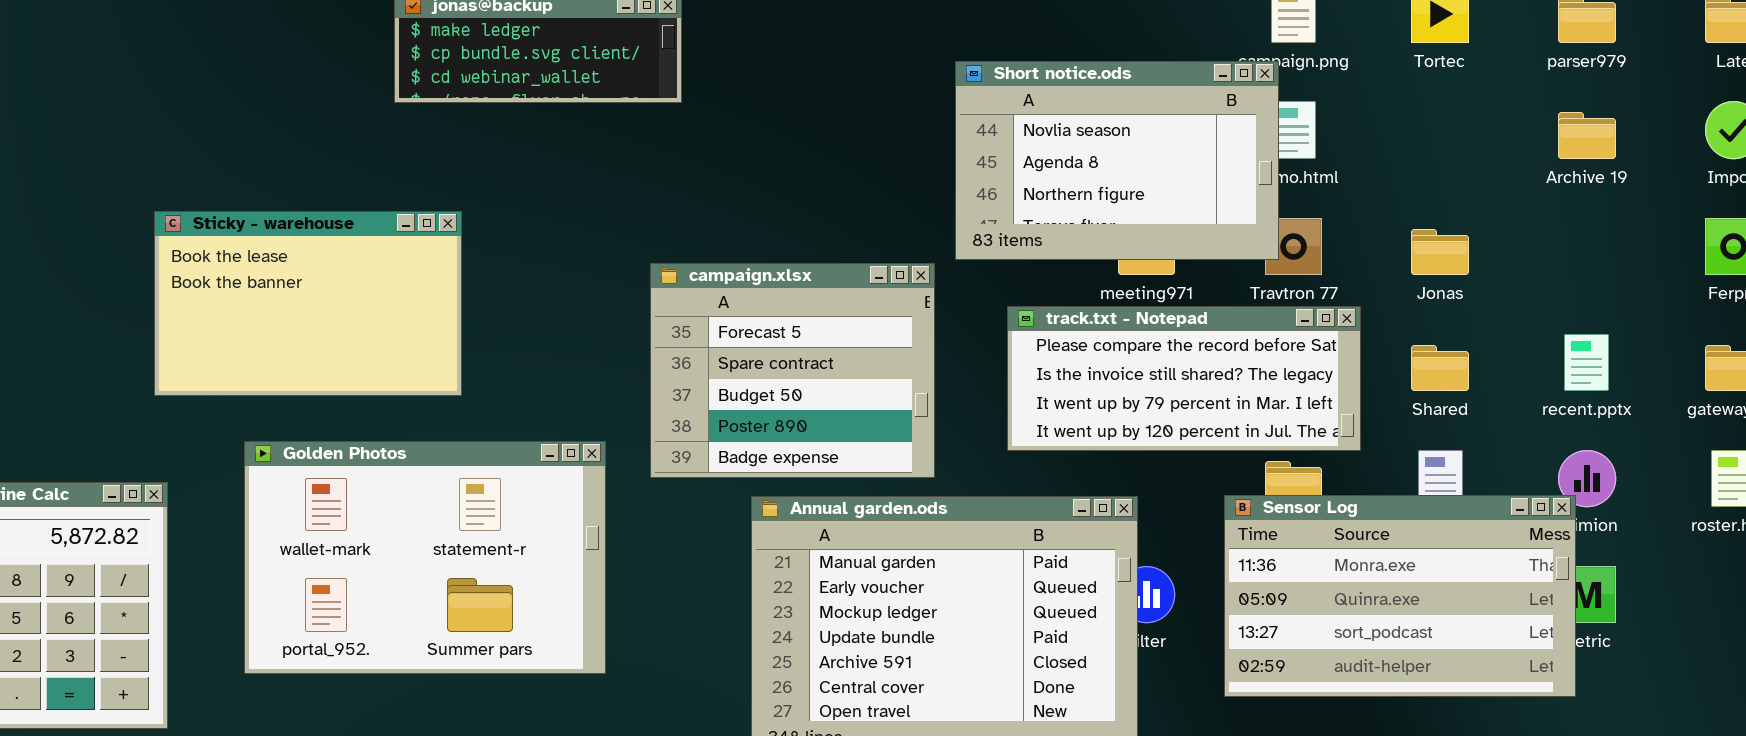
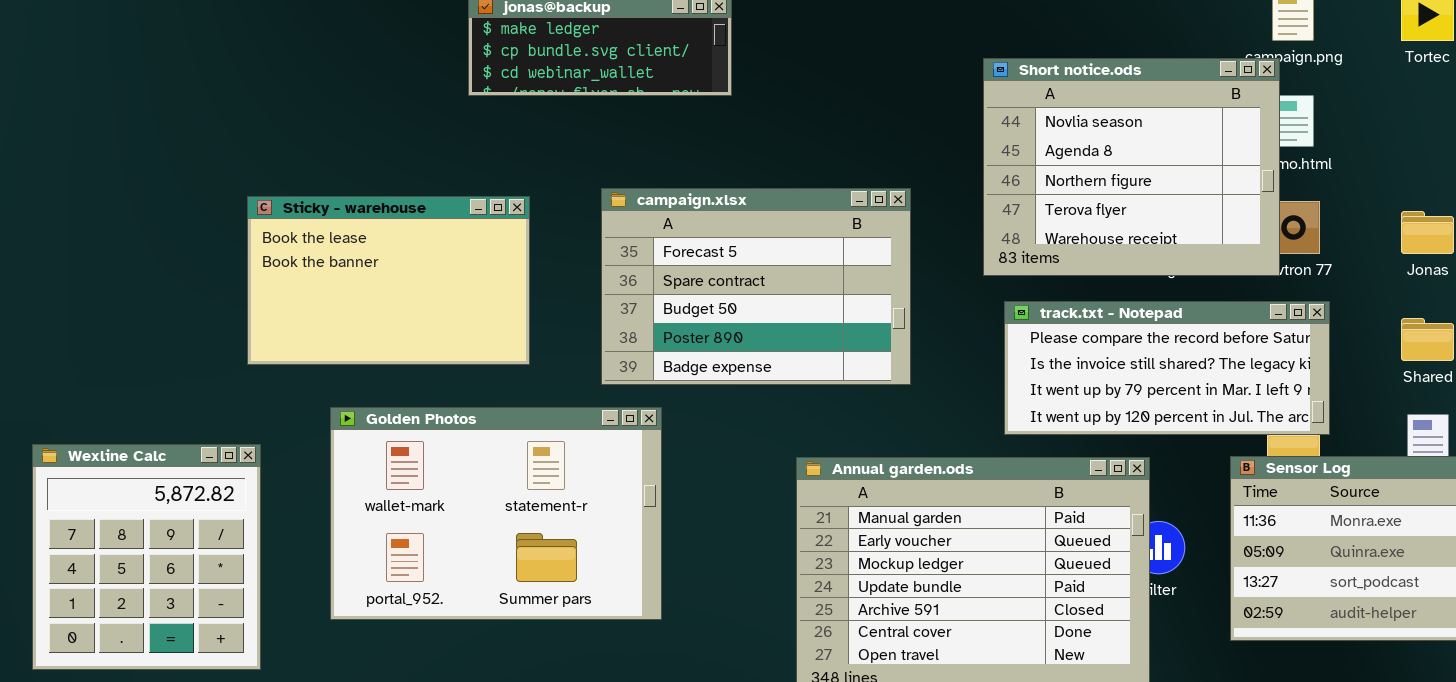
Short notice.ods: [955,61,1279,260] -> [983,58,1280,276], resized
campaign.xlsx: [650,263,935,478] -> [601,188,911,385], moved, resized
track.txt - Notepad: [1007,306,1361,451] -> [1004,301,1330,435], moved

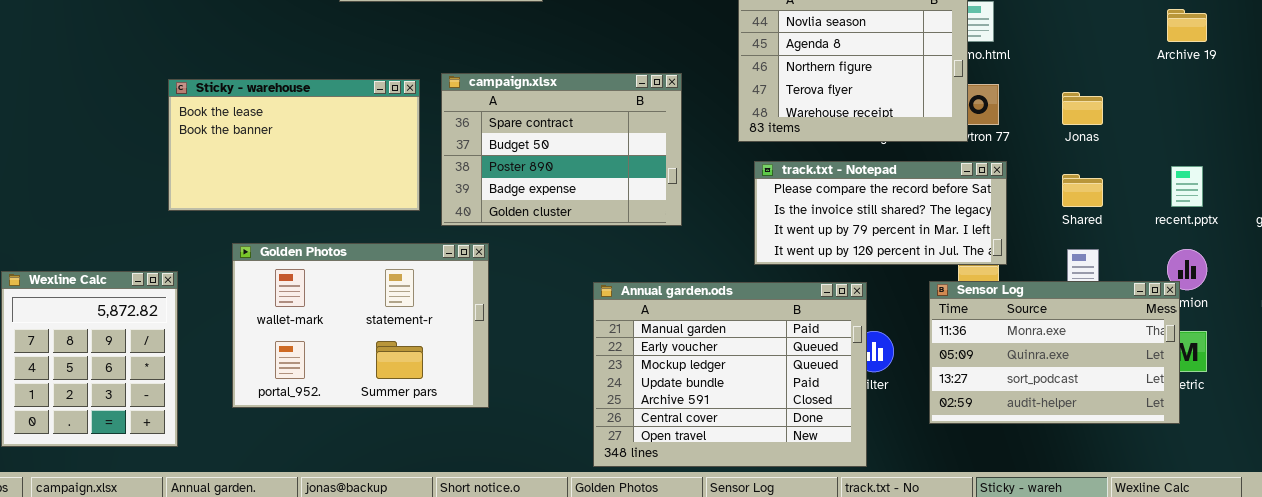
campaign.xlsx: [601,188,911,385] -> [441,73,682,226], scrolled down 1 row
Sticky - warehouse: [247,196,530,365] -> [168,79,420,211], resized

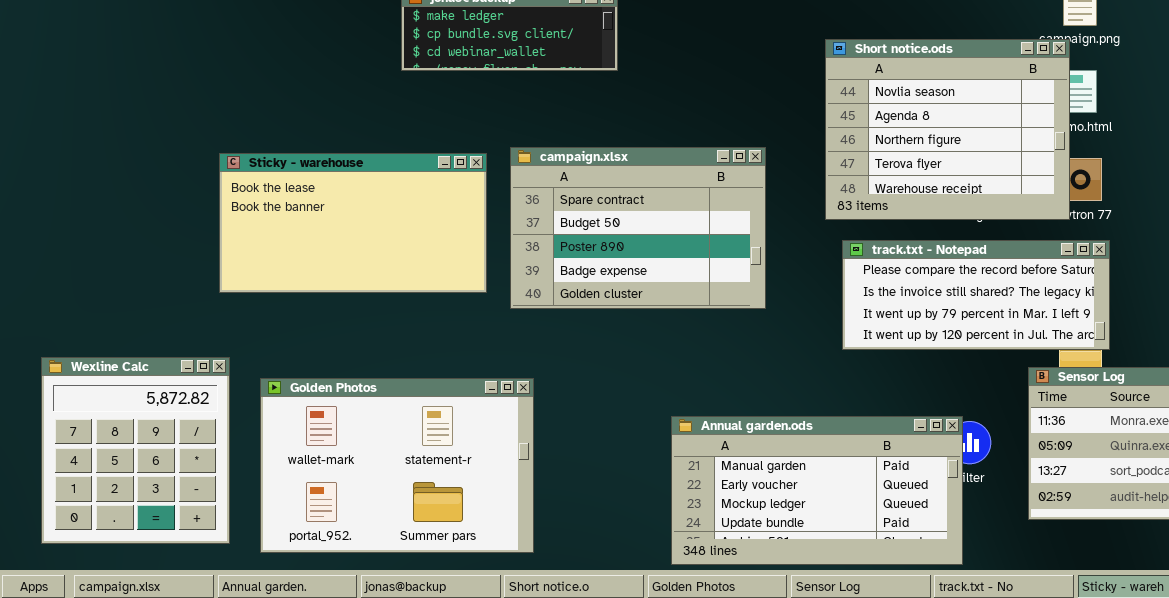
Golden Photos: [232,243,489,408] -> [260,378,534,553], moved
Annual garden.ods: [593,282,867,467] -> [671,416,963,565], resized

